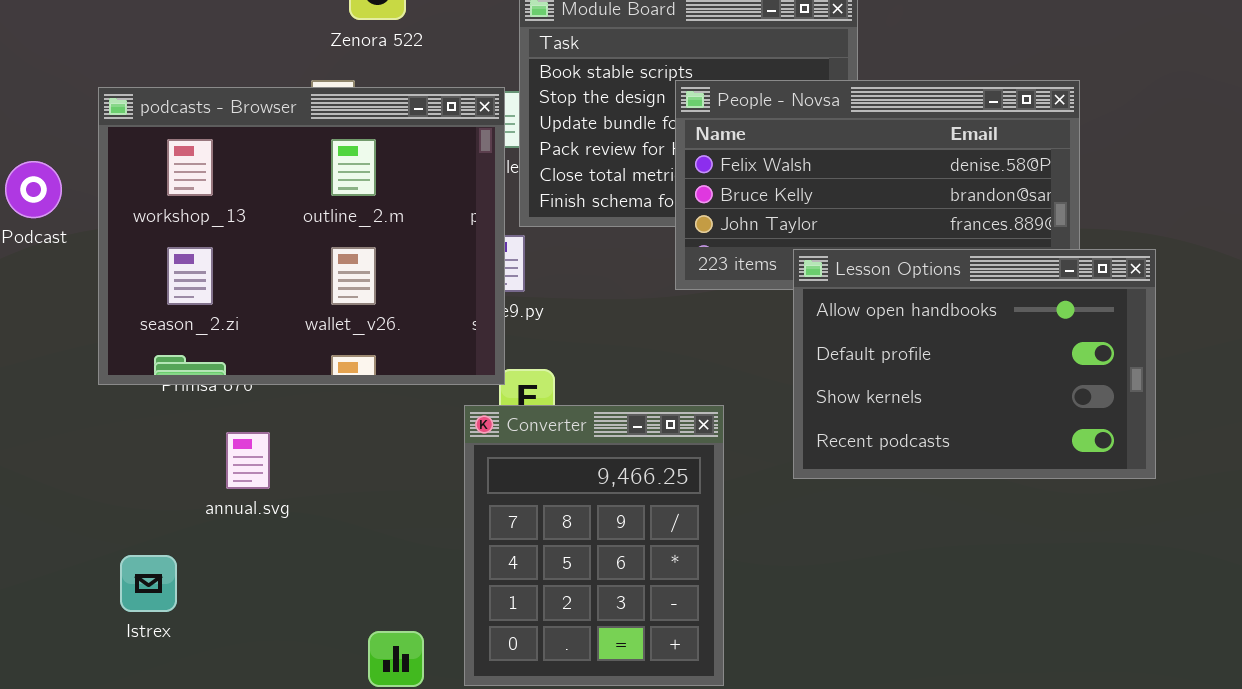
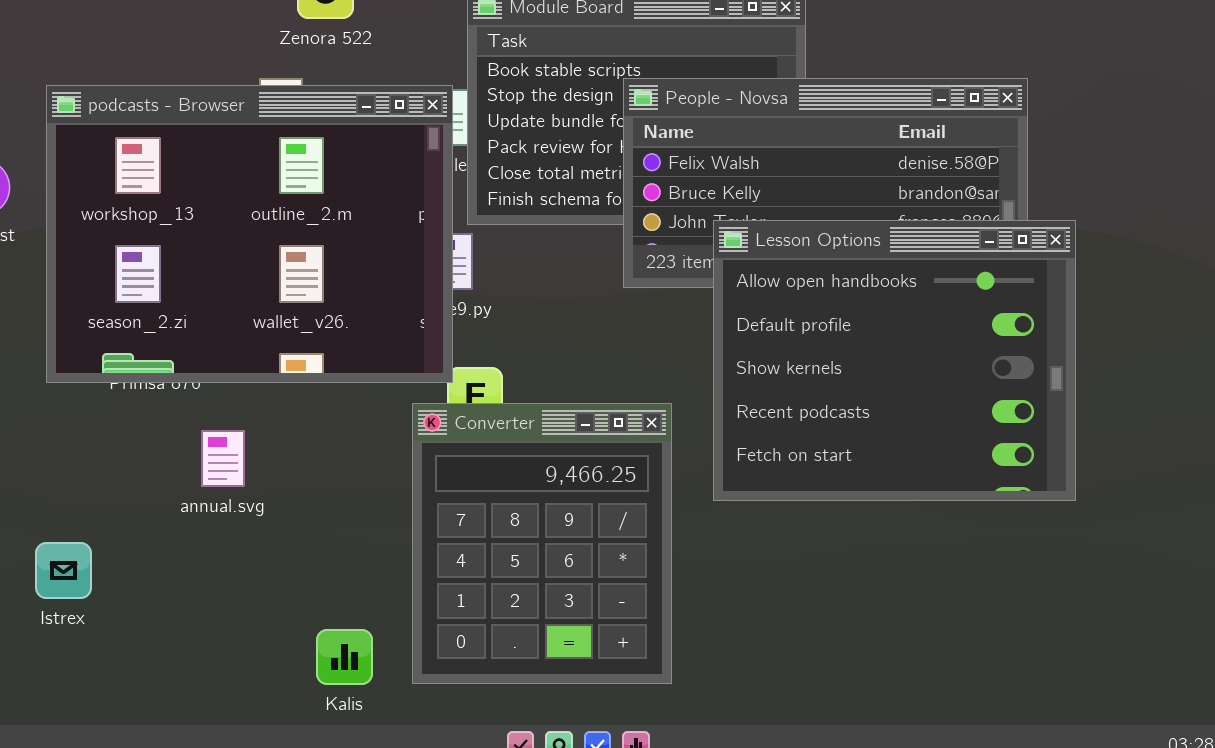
Lesson Options: [793,249,1156,479] -> [713,220,1076,501], moved, resized
annual.svg: [226,432,270,489] -> [201,430,245,487], moved
Istrex: [120,555,177,612] -> [35,542,92,599], moved

